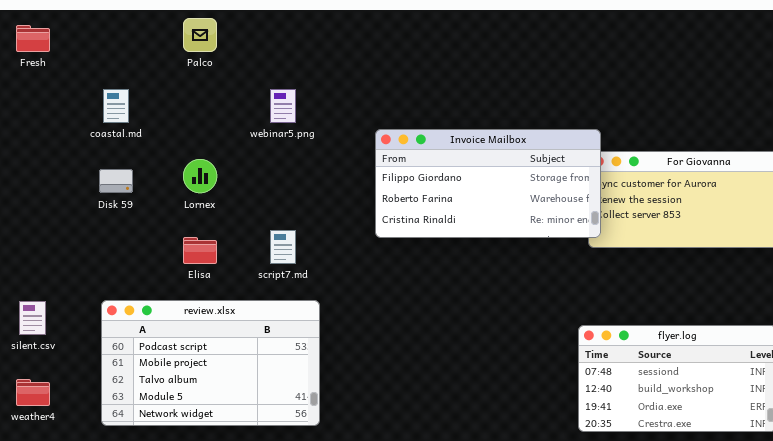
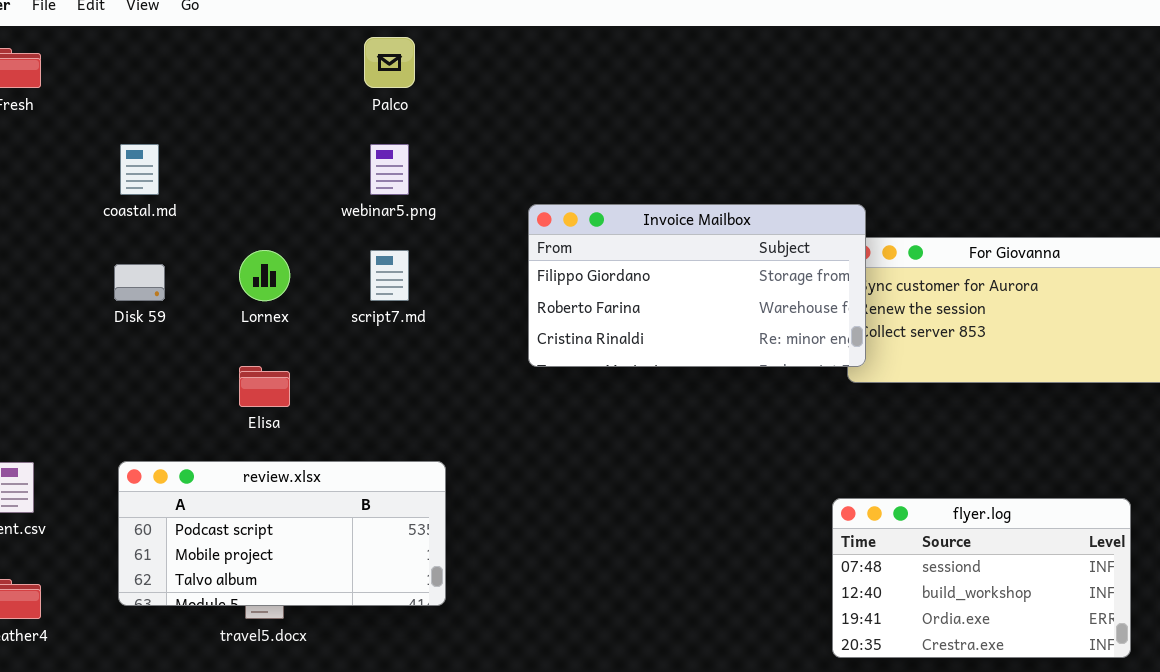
Palco: [183,18,217,52] -> [364,37,415,88], moved
script7.md: [270,230,296,264] -> [370,250,409,301], moved
review.xlsx: [101,300,320,426] -> [118,461,446,606], resized

